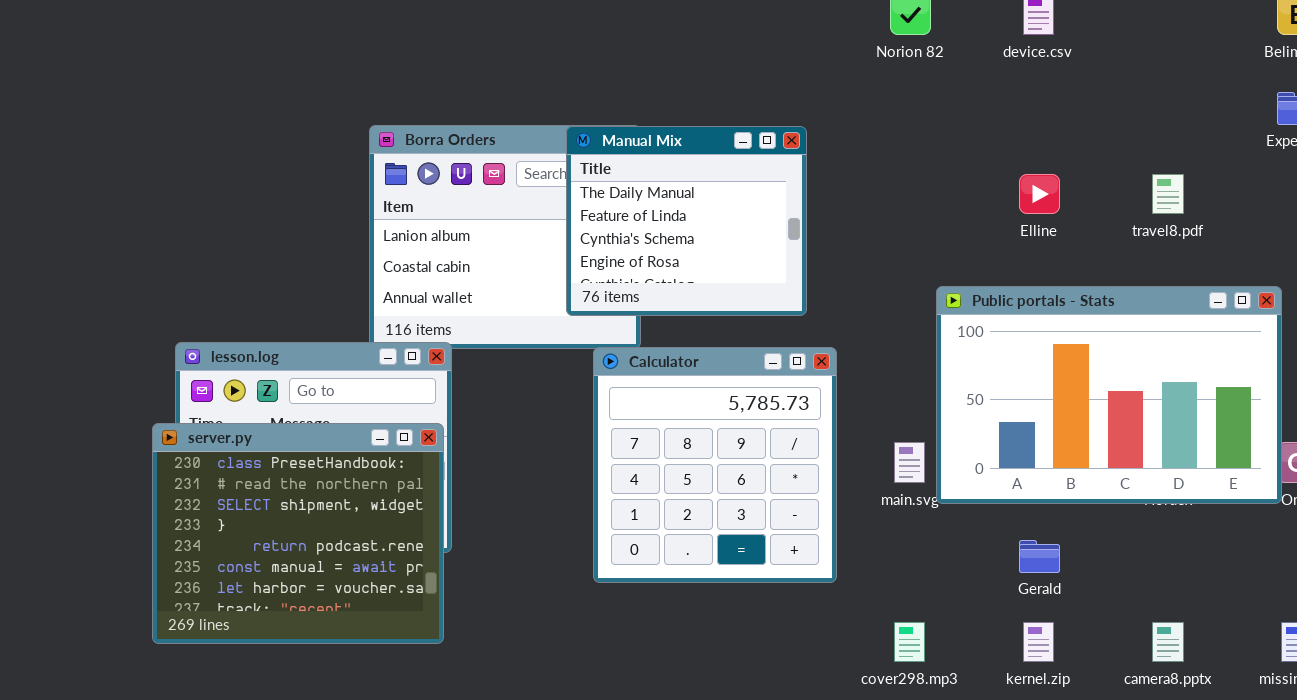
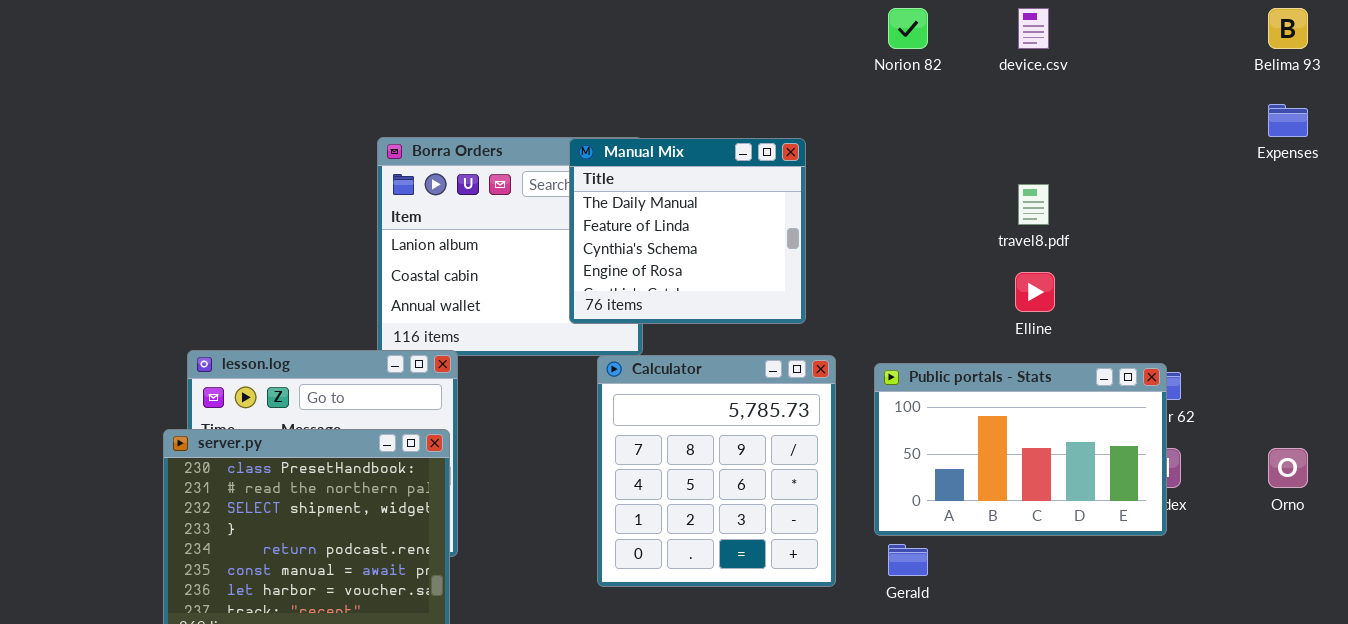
Elline: [1019,174,1060,214] -> [1015,272,1055,312], moved
travel8.pdf: [1152,174,1184,214] -> [1018,184,1049,225], moved
Public portals - Stats: [936,286,1282,504] -> [874,363,1167,536], moved, resized
Gerald: [1019,540,1060,573] -> [888,544,928,576], moved

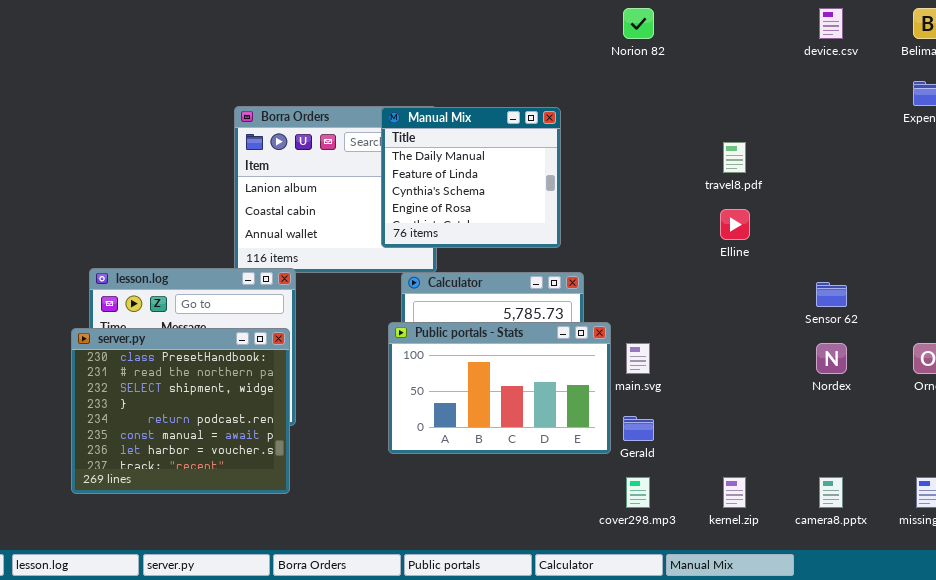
device.csv: [1018,8,1049,49] -> [819,8,843,39], moved
Public portals - Stats: [874,363,1167,536] -> [388,322,611,454], moved

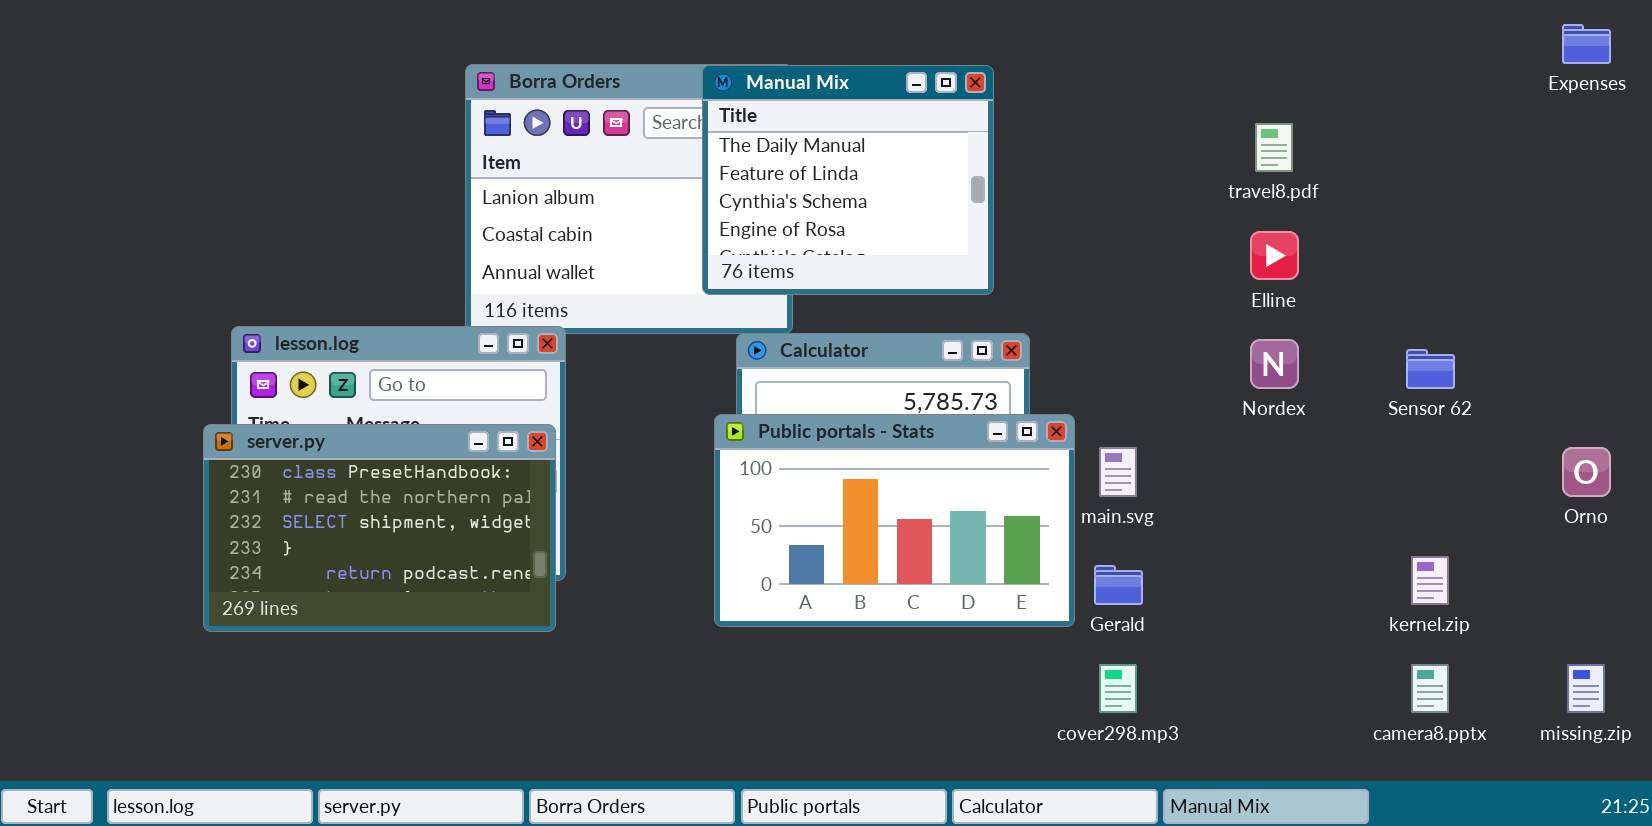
server.py: [71,328,290,494] -> [203,424,556,632], resized
Nordex: [816,343,847,374] -> [1250,339,1299,389], moved
kernel.zip: [723,477,746,508] -> [1411,556,1449,605], moved

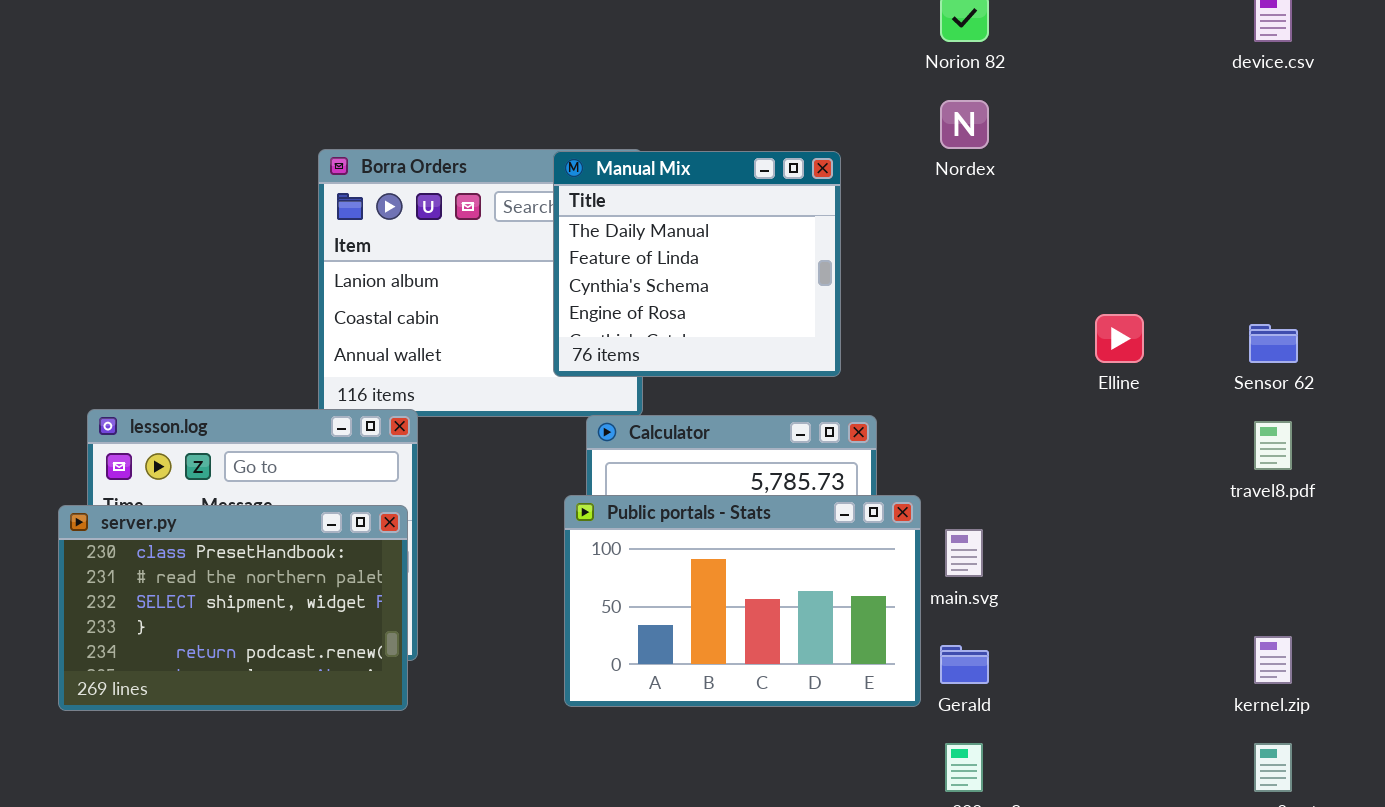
travel8.pdf: [1255,123,1293,172] -> [1254,421,1292,470], moved
Nordex: [1250,339,1299,389] -> [940,100,989,149], moved
Sensor 62: [1406,349,1455,389] -> [1249,324,1298,363], moved

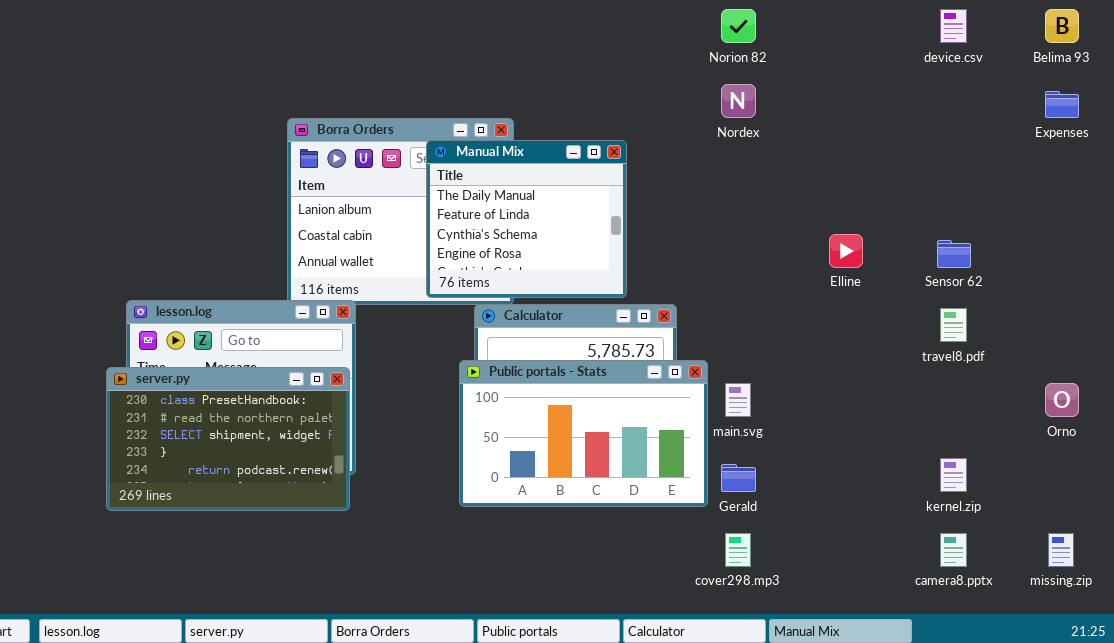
Manual Mix: [553,151,841,377] -> [426,140,627,298], moved

